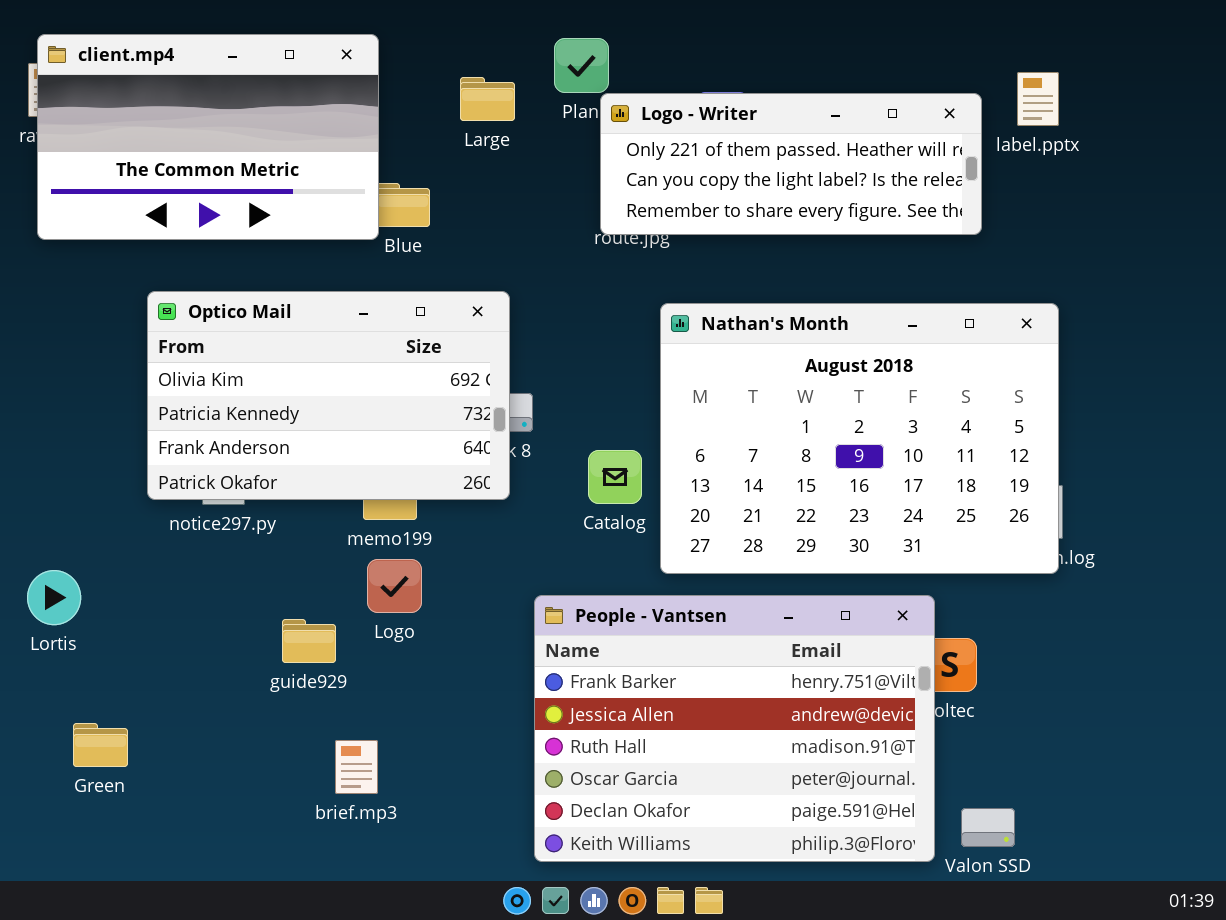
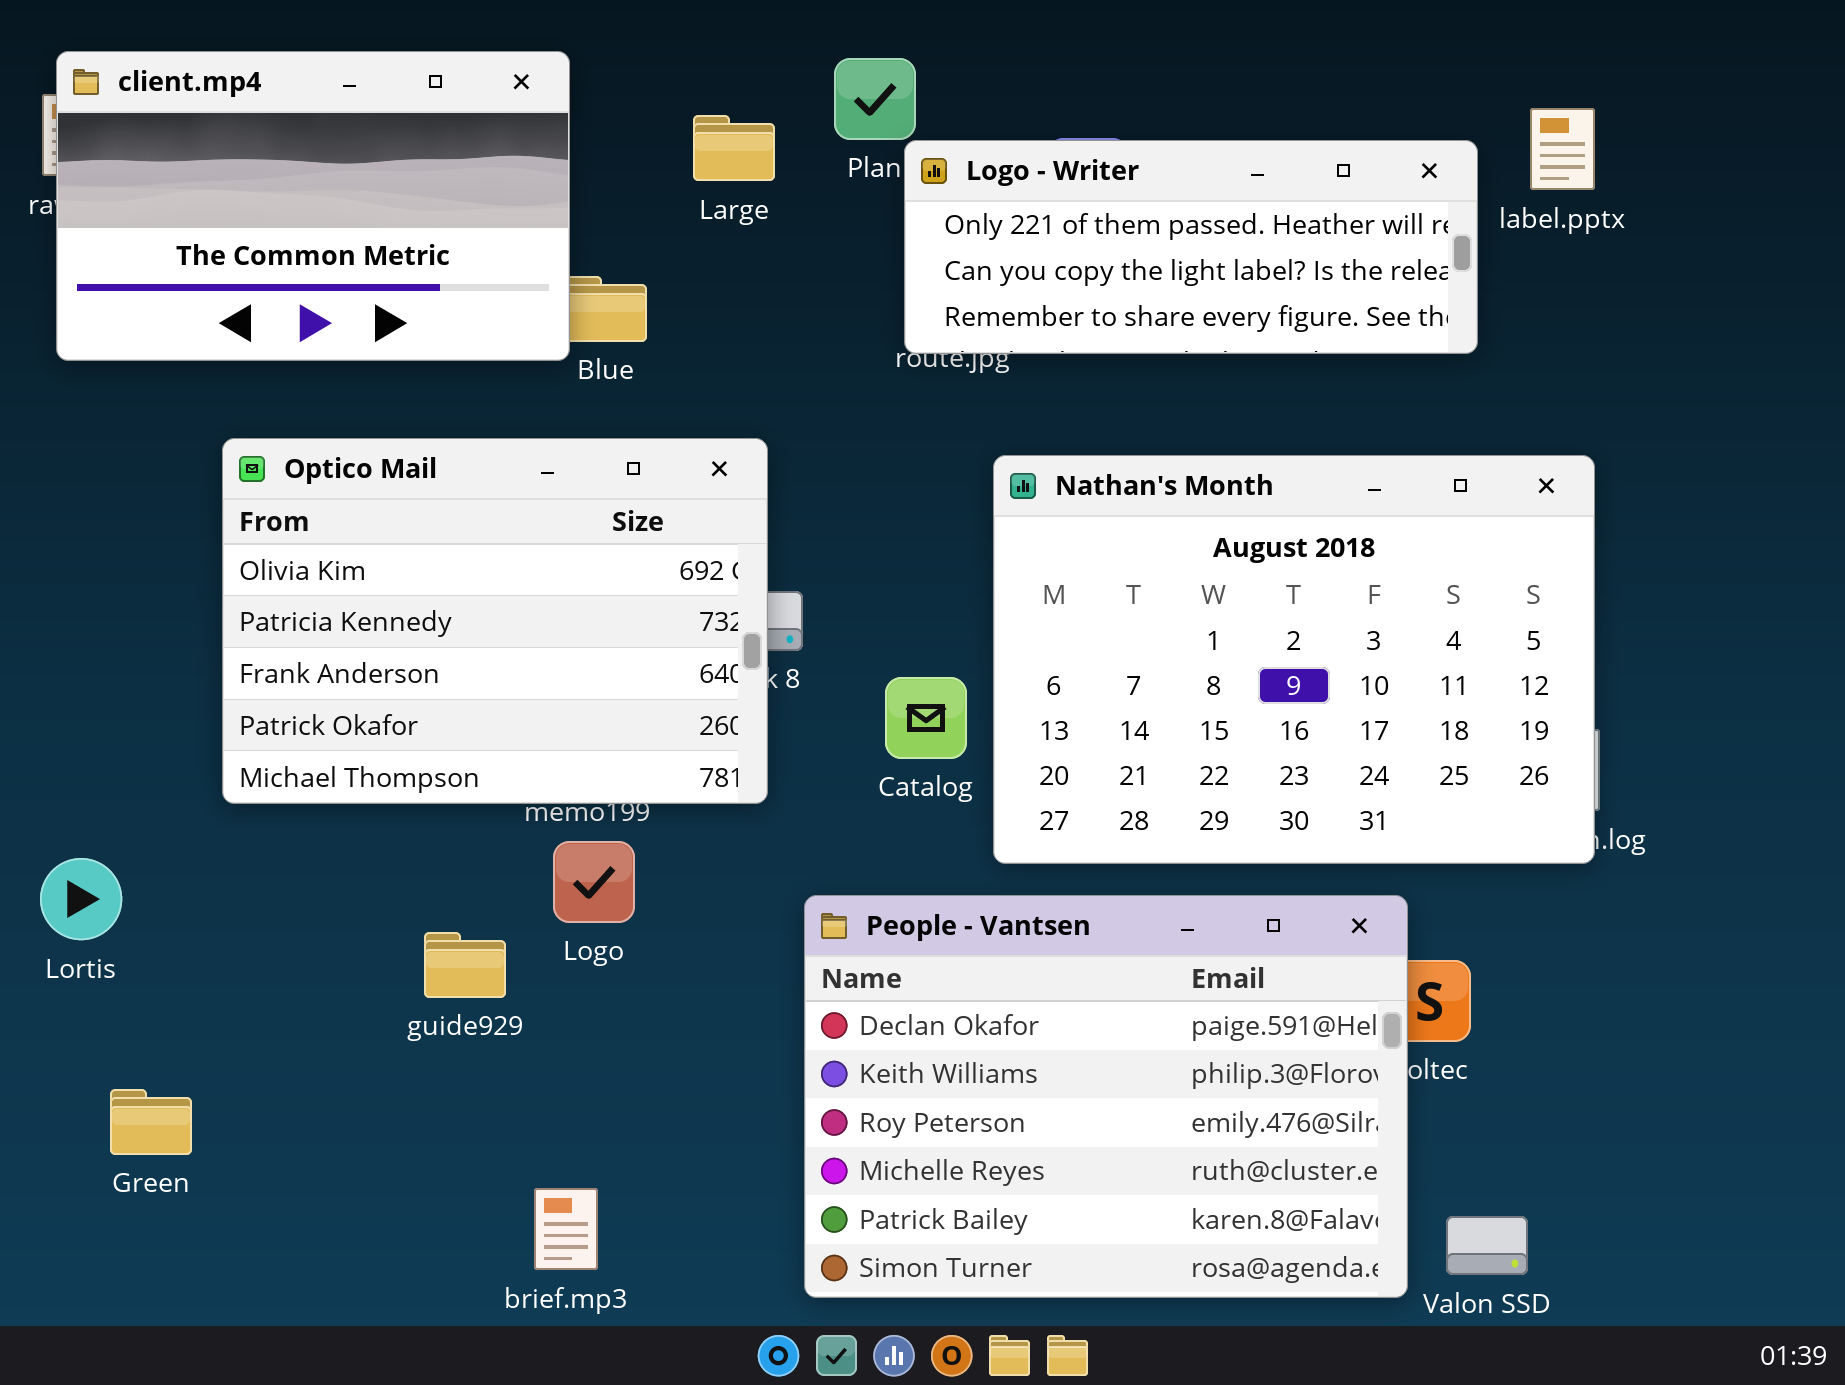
Optico Mail: [147,291,510,500] -> [222,438,768,804], resized
People - Vantsen: [534,595,935,862] -> [804,895,1408,1298], scrolled down 4 rows
brief.mp3: [335,740,378,794] -> [534,1188,598,1270], moved

